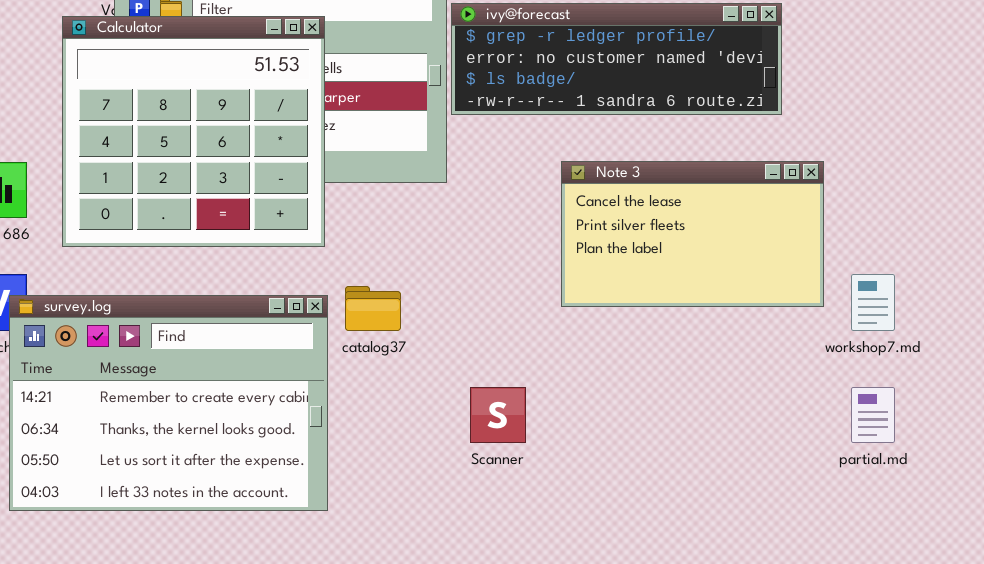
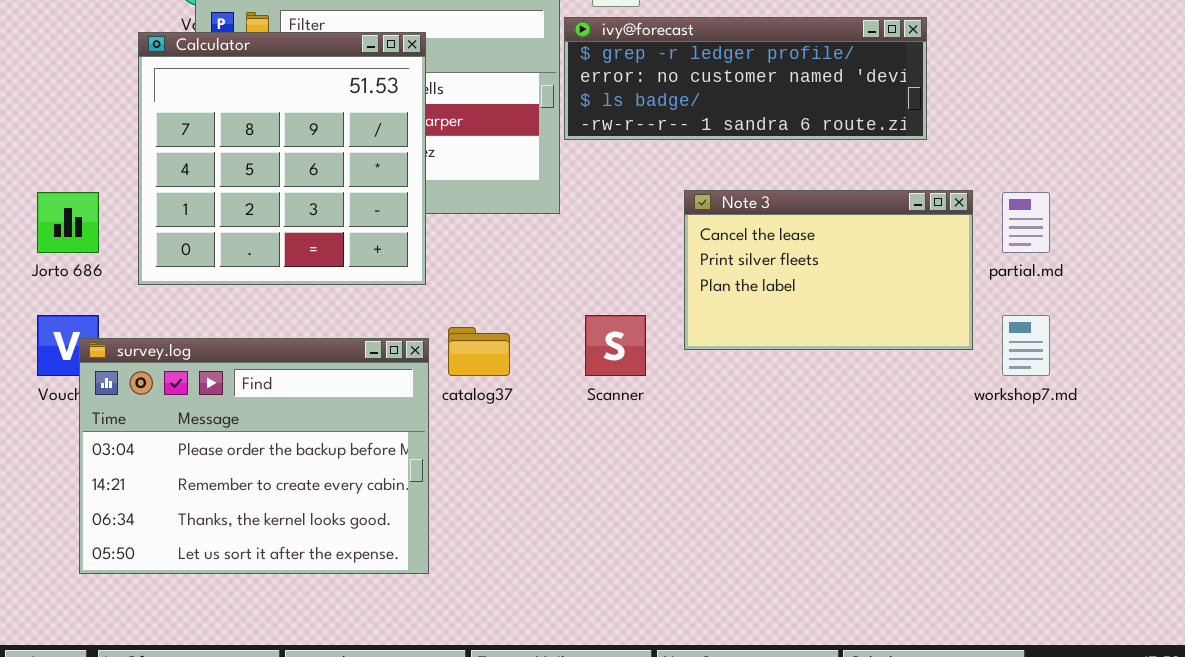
survey.log: [9,295,328,511] -> [79,338,429,574], scrolled up 1 row
Scanner: [470,387,526,443] -> [585,315,646,376], moved
partial.md: [851,387,895,443] -> [1002,192,1050,253], moved

